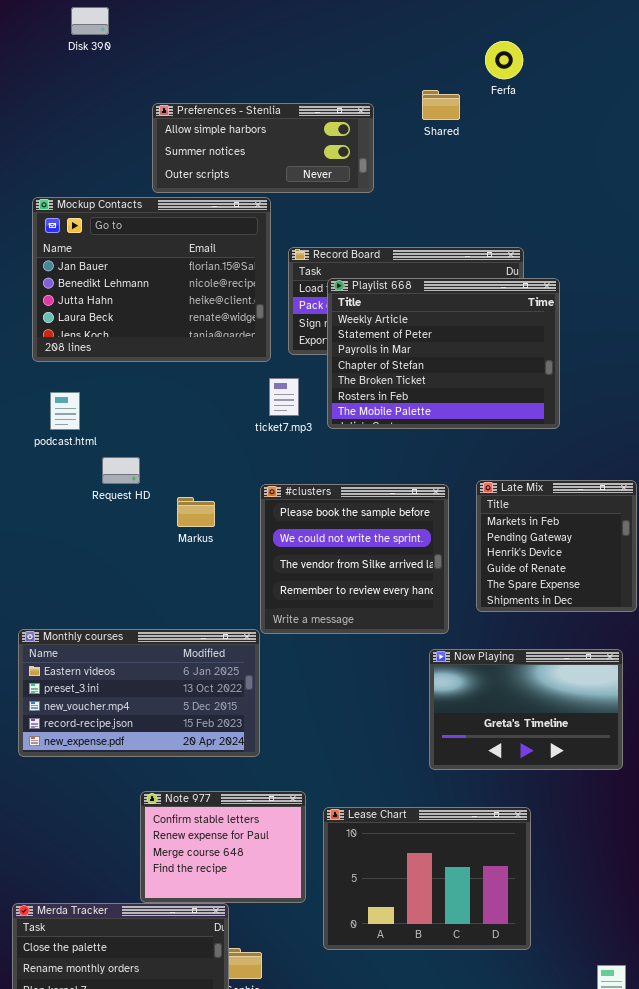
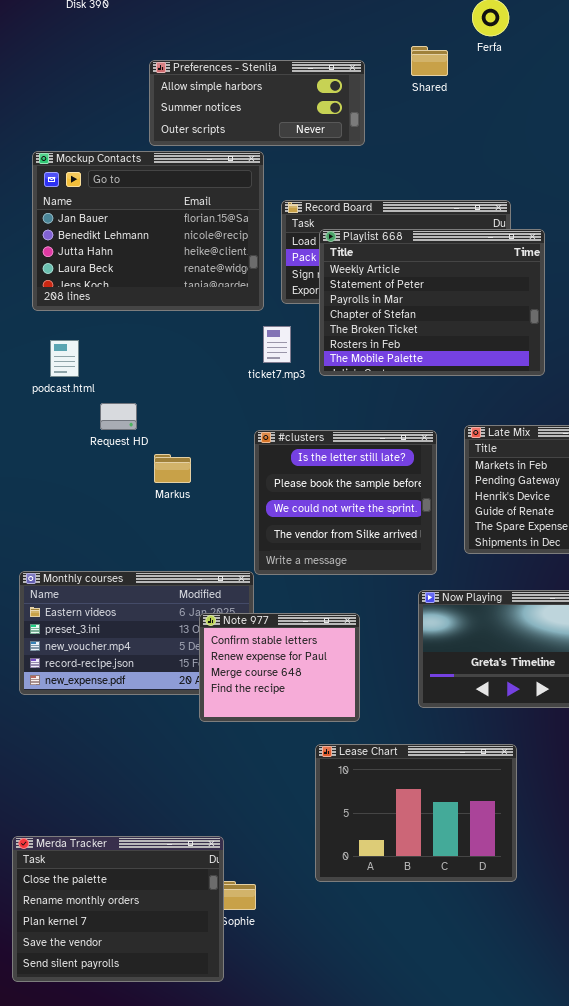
#clusters: [260,484,449,634] -> [254,430,437,575], scrolled up 1 row
Markus: [177,497,215,527] -> [154,454,191,483], moved
Note 977: [140,791,306,903] -> [199,613,360,722], moved

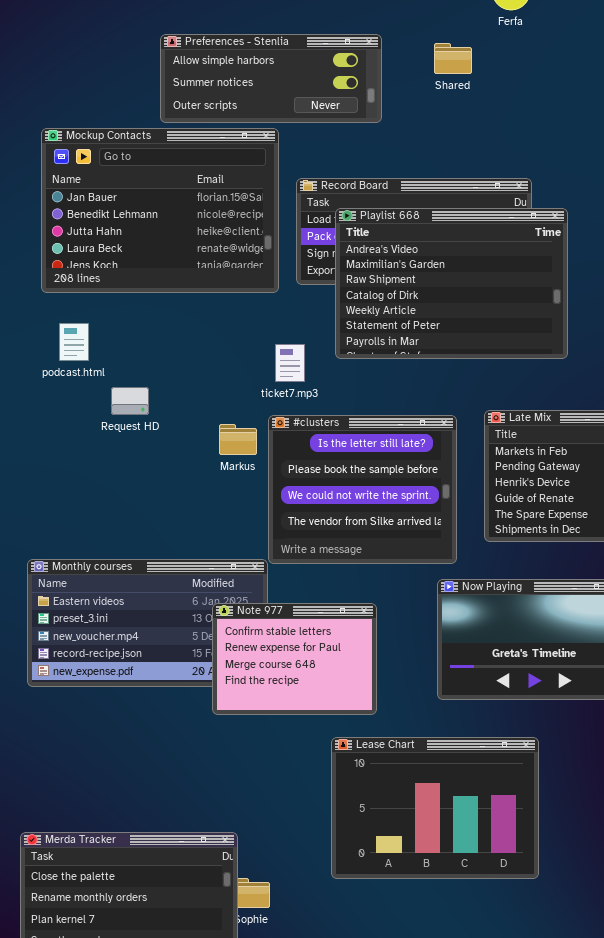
Shared: [411,46,448,76] -> [434,43,472,74], moved
Playlist 668: [319,229,545,376] -> [335,208,568,359], scrolled up 4 rows
ticket7.mp3: [263,326,291,363] -> [275,344,305,382], moved
Markus: [154,454,191,483] -> [219,424,257,455], moved

